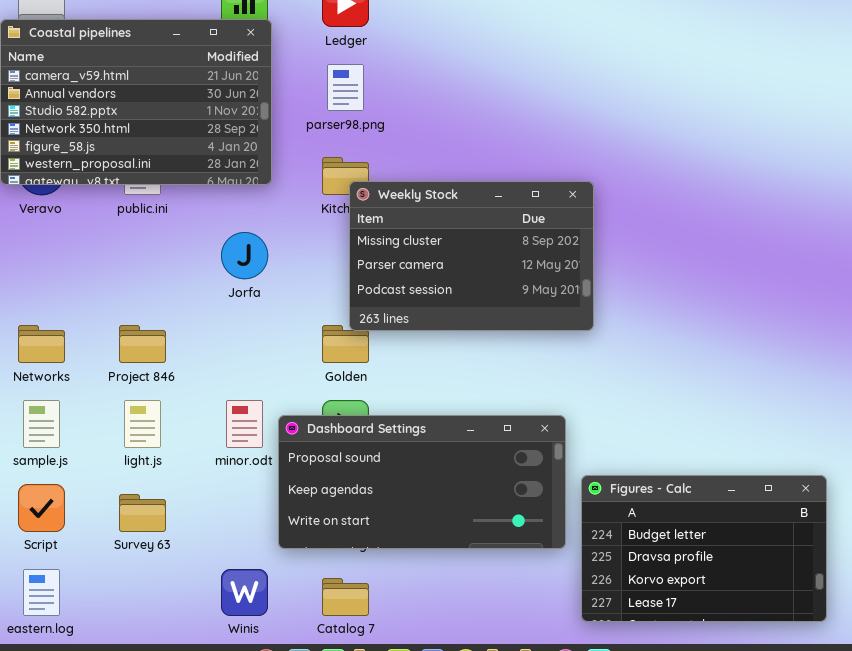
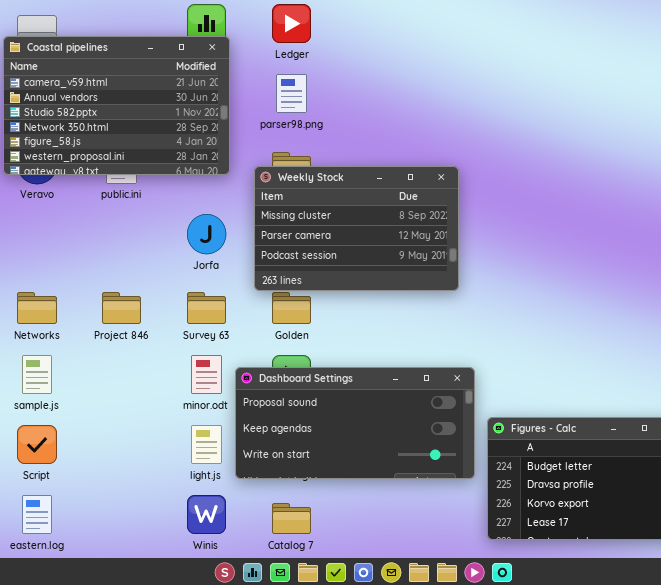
Weekly Stock: [349,181,594,331] -> [254,166,459,291], moved
light.js: [124,400,161,448] -> [191,425,222,464], moved
Survey 63: [119,494,166,532] -> [187,292,226,324], moved

